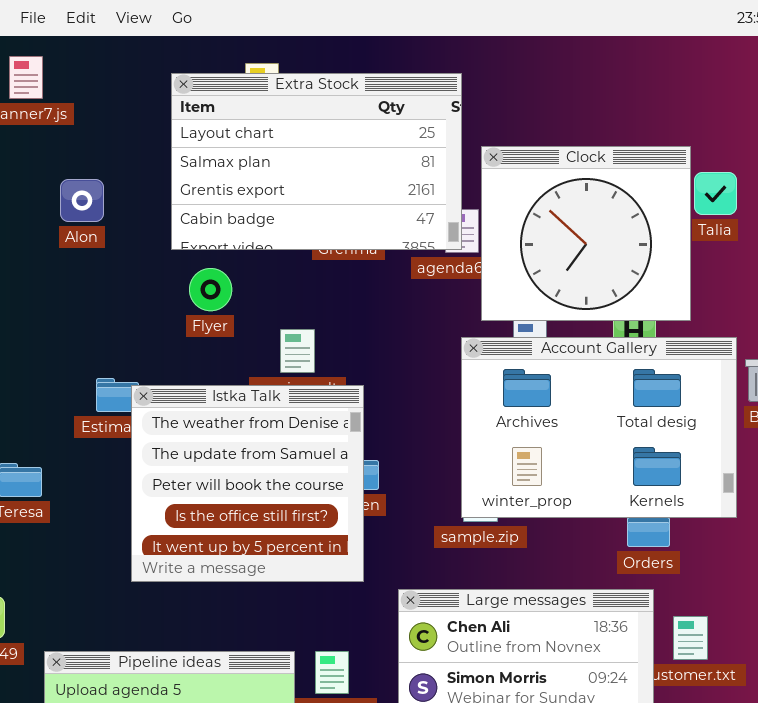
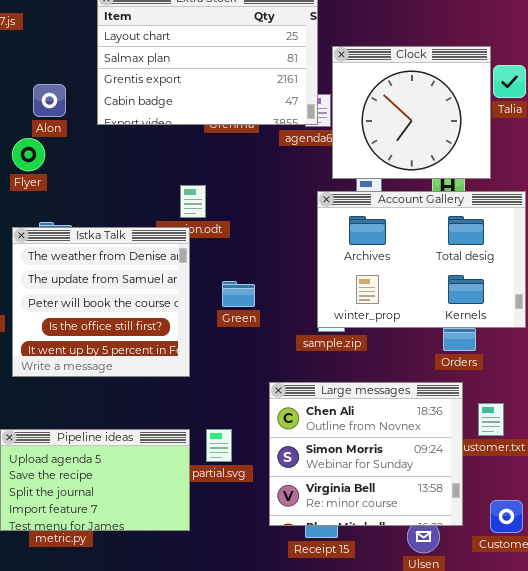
Alon: [60,179,104,222] -> [33,84,66,117], moved
Flyer: [189,268,232,311] -> [12,138,45,171], moved
Istka Talk: [131,385,364,582] -> [12,227,190,377], moved

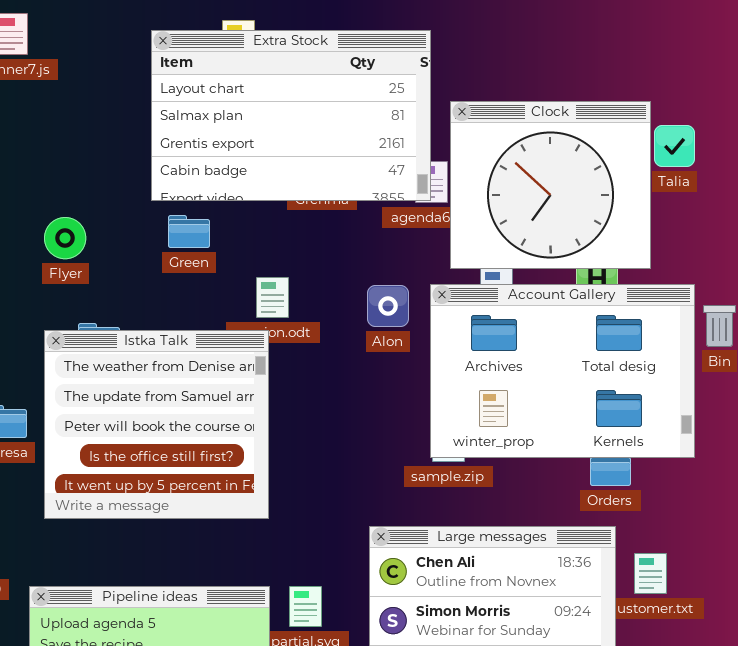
Alon: [33,84,66,117] -> [367,285,409,327], moved
Green: [222,281,255,307] -> [168,215,210,248], moved

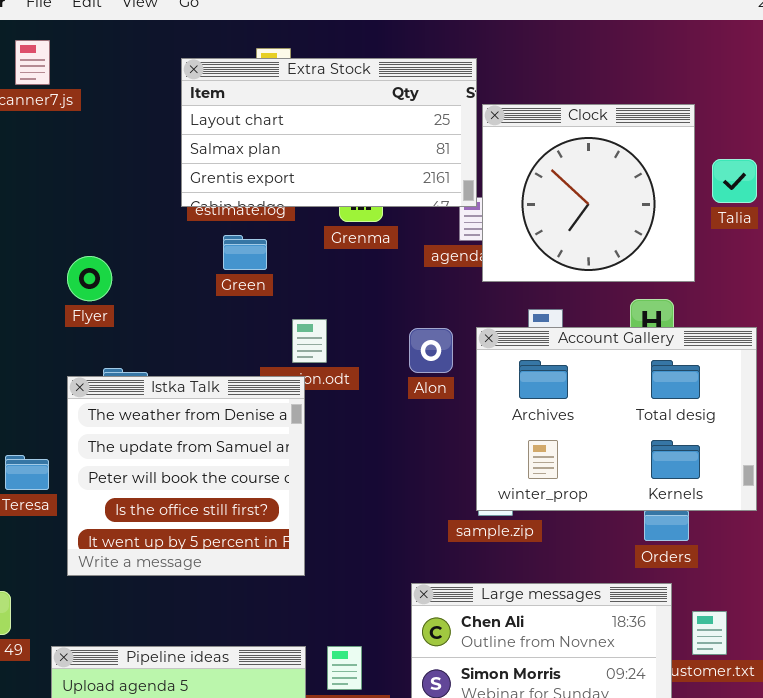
Extra Stock: [151,30,431,201] -> [181,58,477,207], resized
Clock: [450,101,651,269] -> [482,104,695,282], moved
Green: [168,215,210,248] -> [223,235,267,270], moved

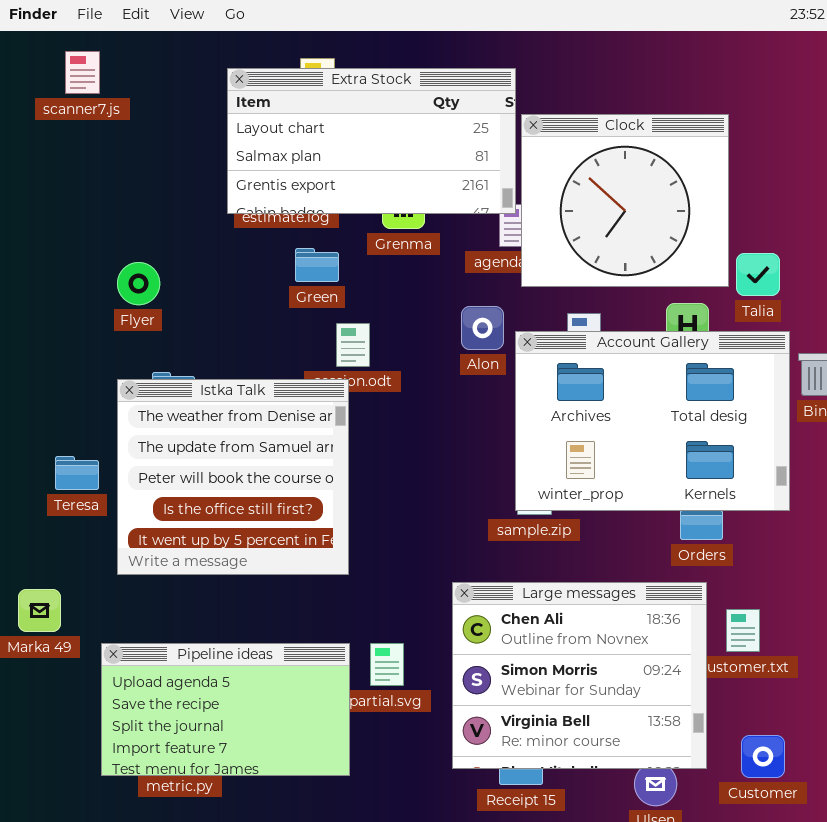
Talia: [712,159,757,203] -> [736,253,780,296], moved
Green: [223,235,267,270] -> [295,248,339,282], moved
Alon: [409,328,453,373] -> [461,306,504,350], moved

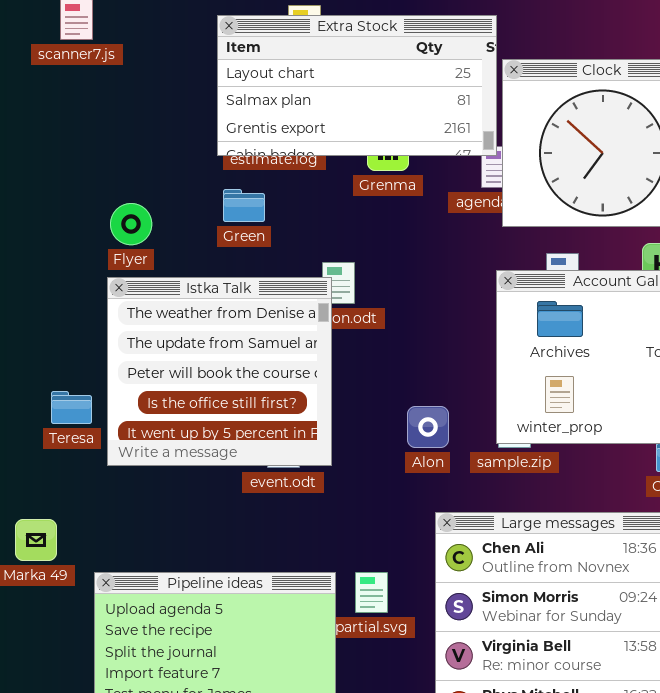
Green: [295,248,339,282] -> [223,189,265,222], moved
Alon: [461,306,504,350] -> [407,406,449,448], moved
Istka Talk: [117,379,349,575] -> [107,277,332,466], moved

